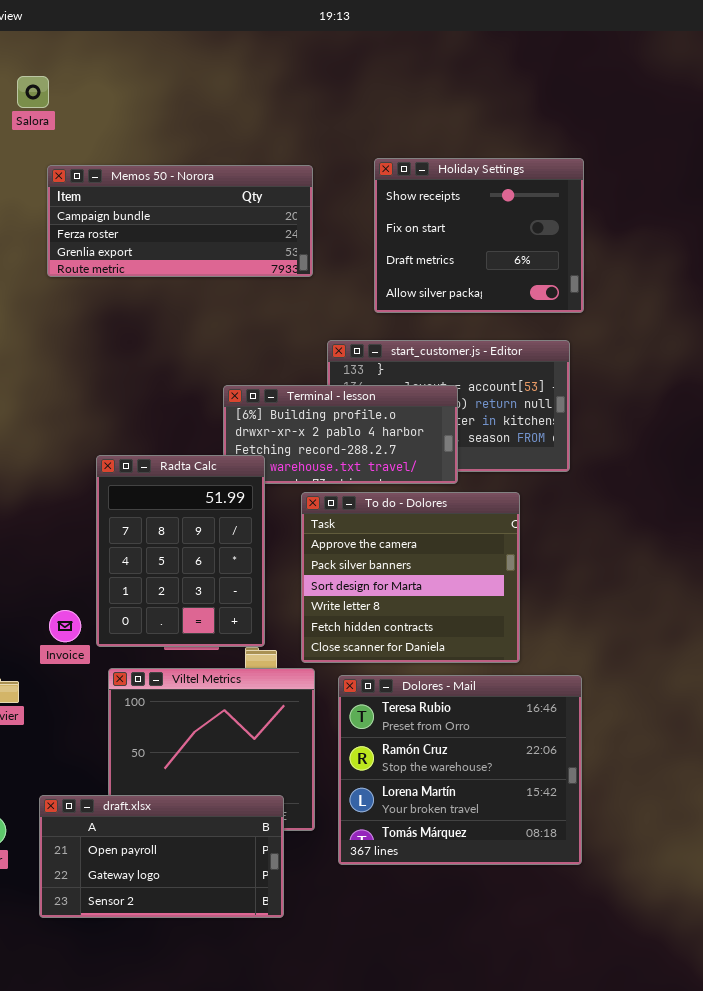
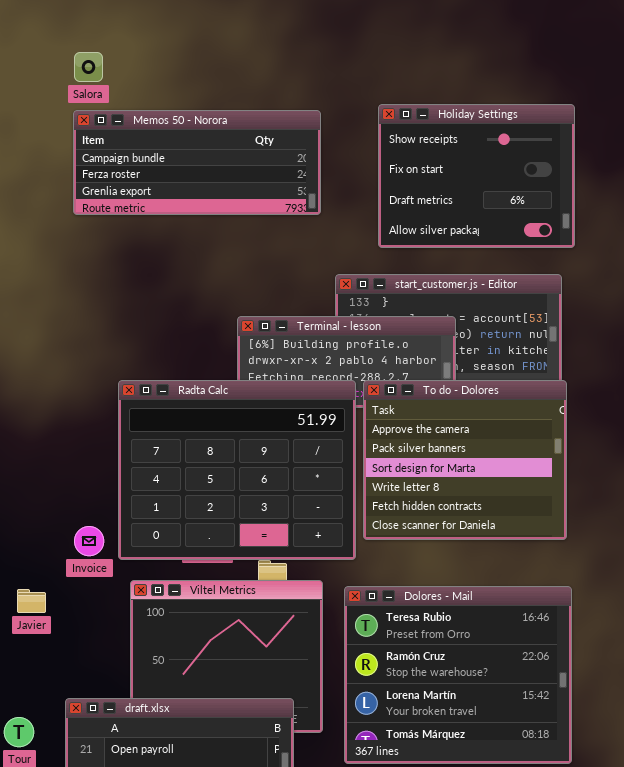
Salora: [17,76,49,108] -> [74,52,103,82], moved
Radta Calc: [96,455,265,647] -> [118,380,356,560], resized
To do - Dolores: [301,492,520,663] -> [363,380,567,540], moved

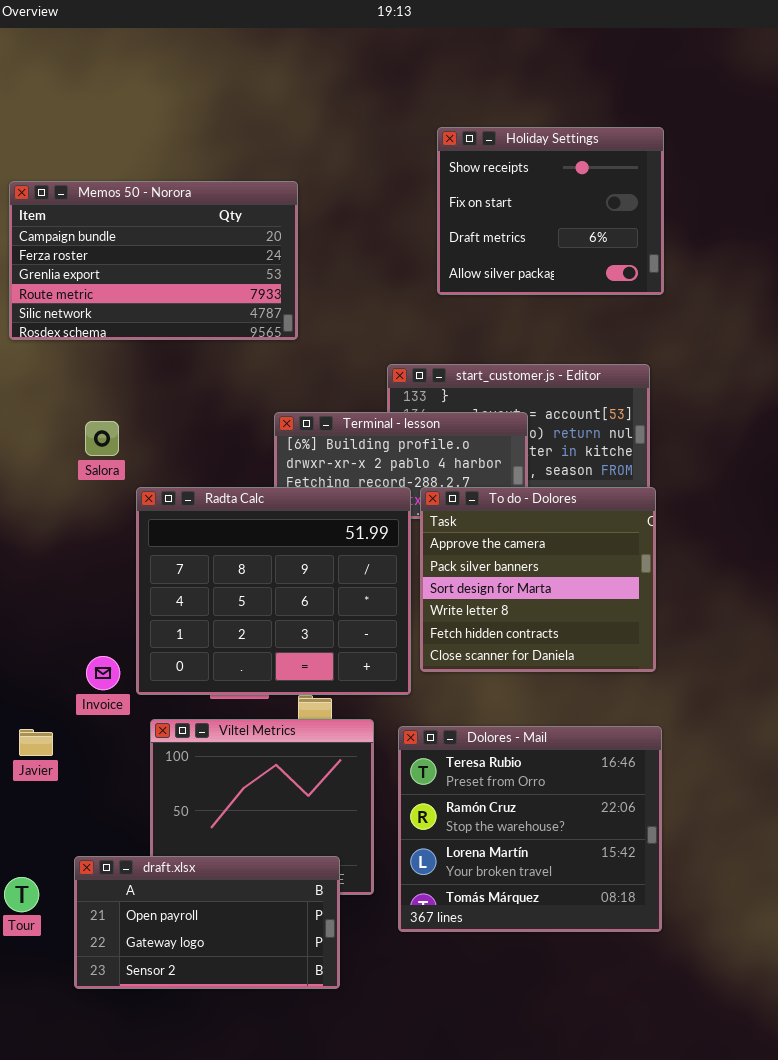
Salora: [74,52,103,82] -> [85,421,119,456], moved
Holiday Settings: [378,104,575,248] -> [437,127,664,295], moved
Memos 50 - Norora: [73,110,321,215] -> [9,181,298,340], moved, resized

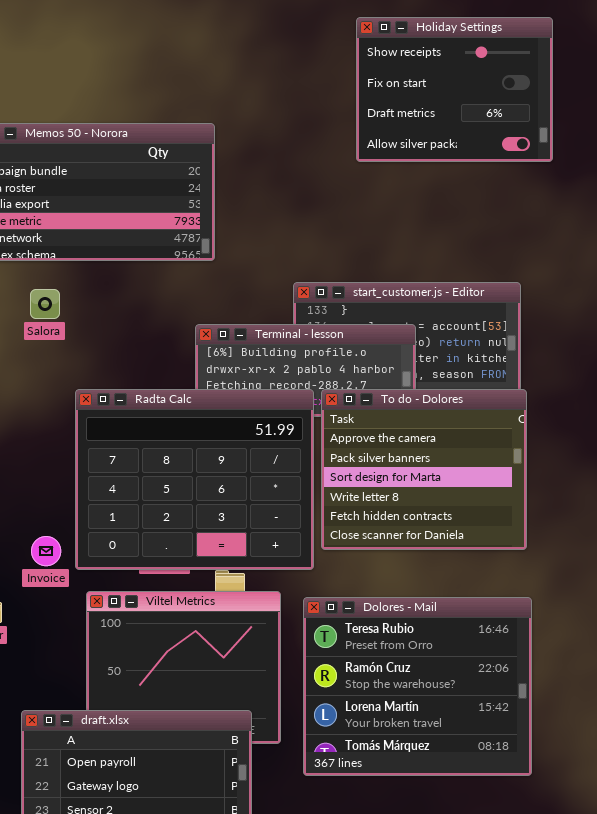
Holiday Settings: [437,127,664,295] -> [356,17,553,162], moved
Salora: [85,421,119,456] -> [30,289,60,319], moved

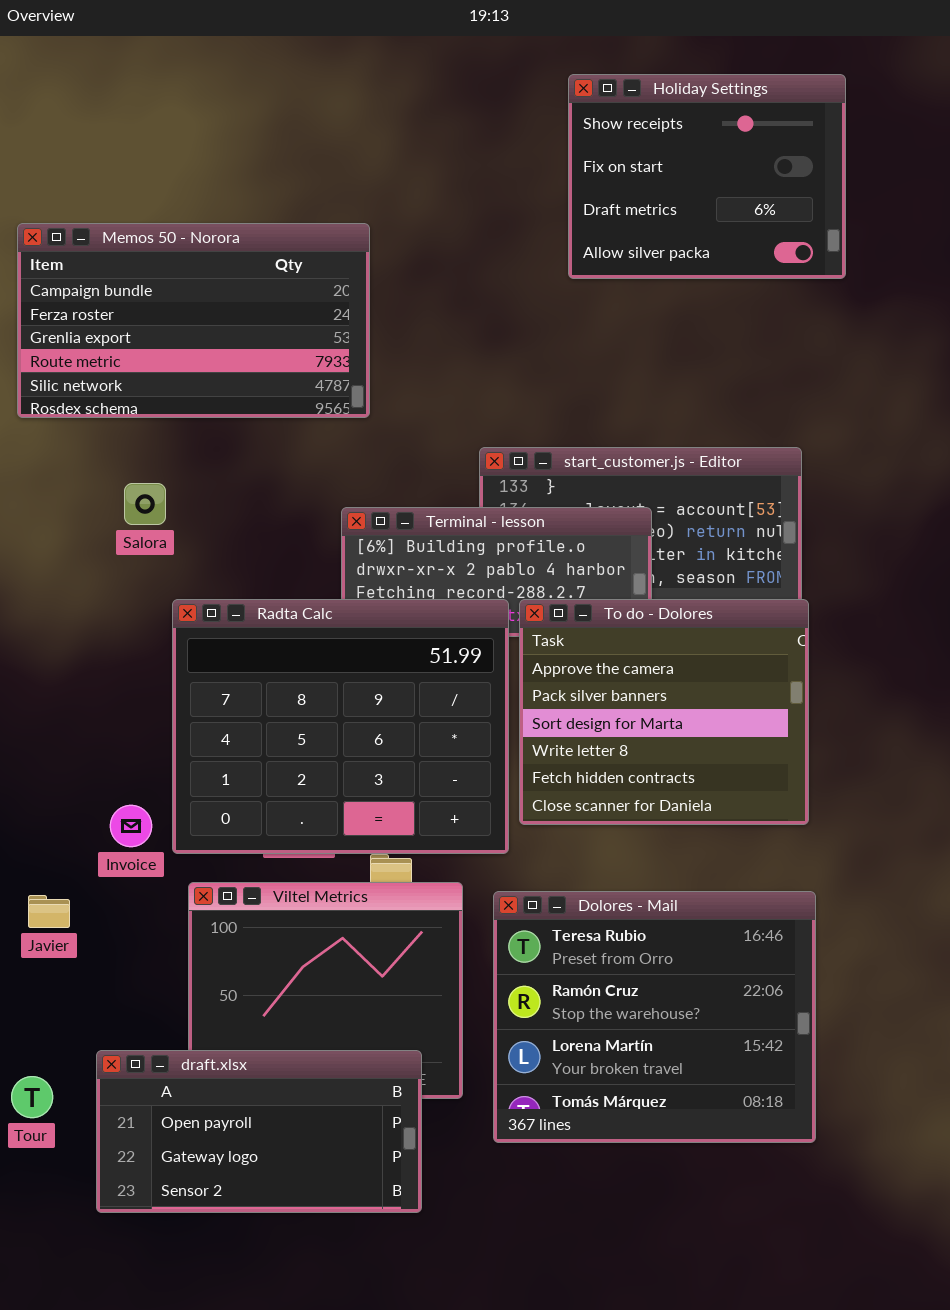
Salora: [30,289,60,319] -> [124,483,166,525], moved

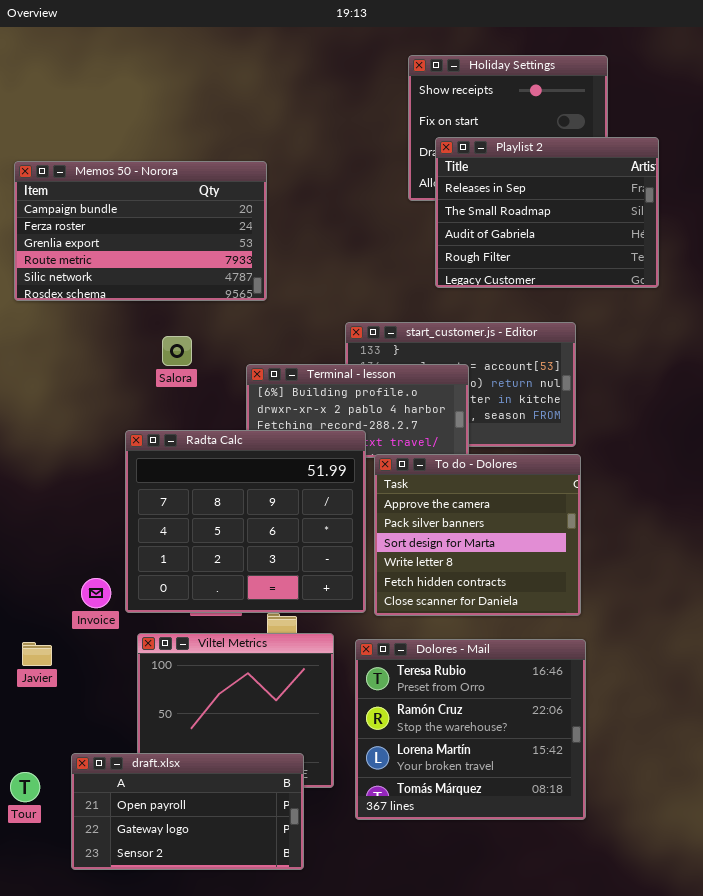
Playlist 2: none -> [435,137,659,288], opened
Salora: [124,483,166,525] -> [162,336,192,366], moved
To do - Dolores: [519,599,809,825] -> [374,454,581,616], moved

